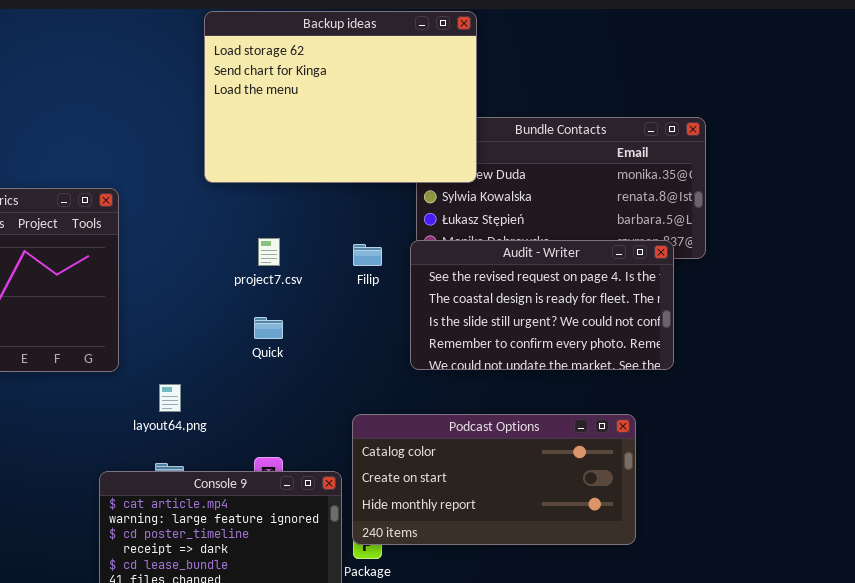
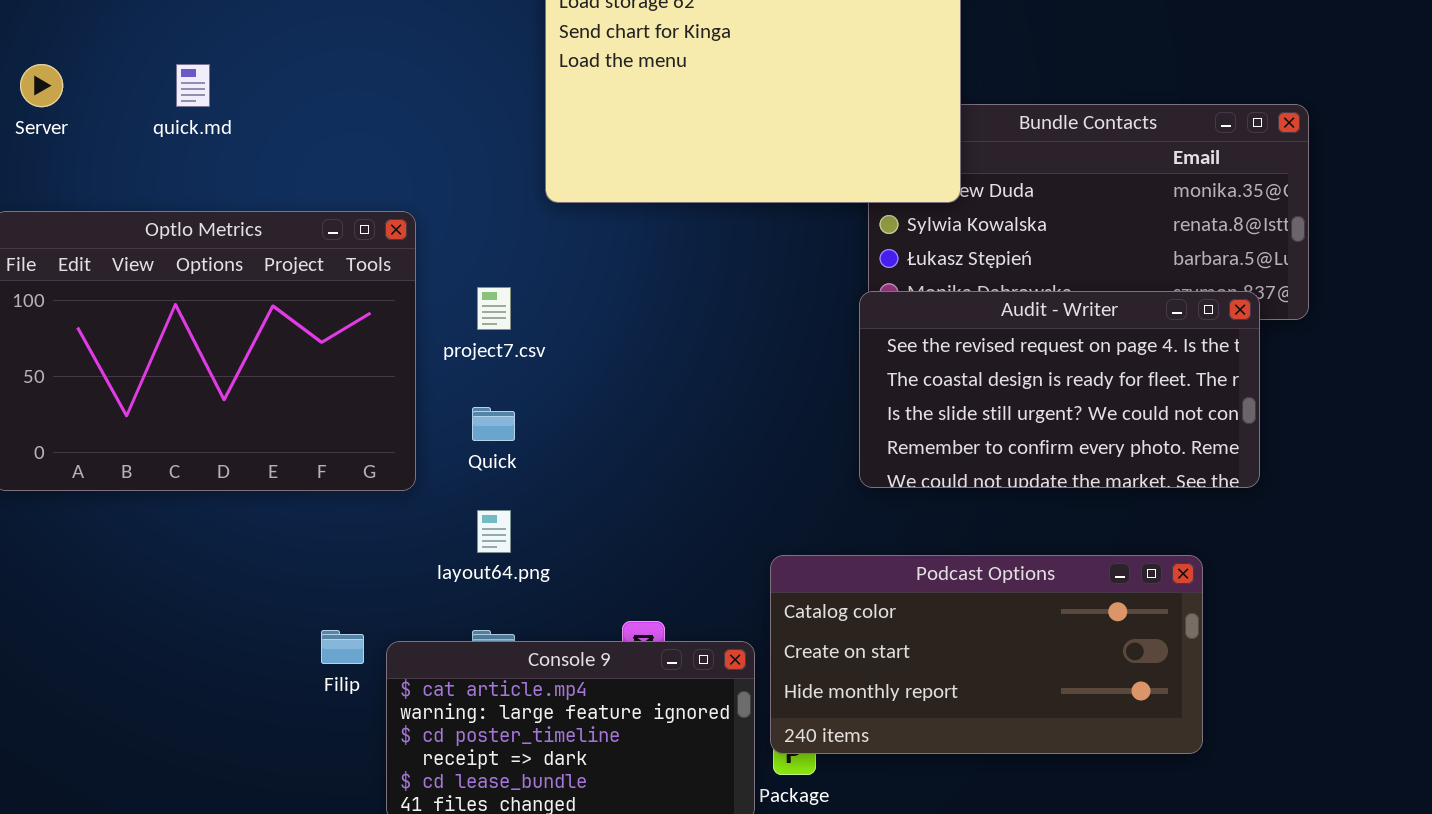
project7.csv: [258,238,280,266] -> [477,287,511,330], moved
Filip: [353,244,382,266] -> [321,630,364,664], moved
Quick: [254,317,283,339] -> [472,407,515,441], moved

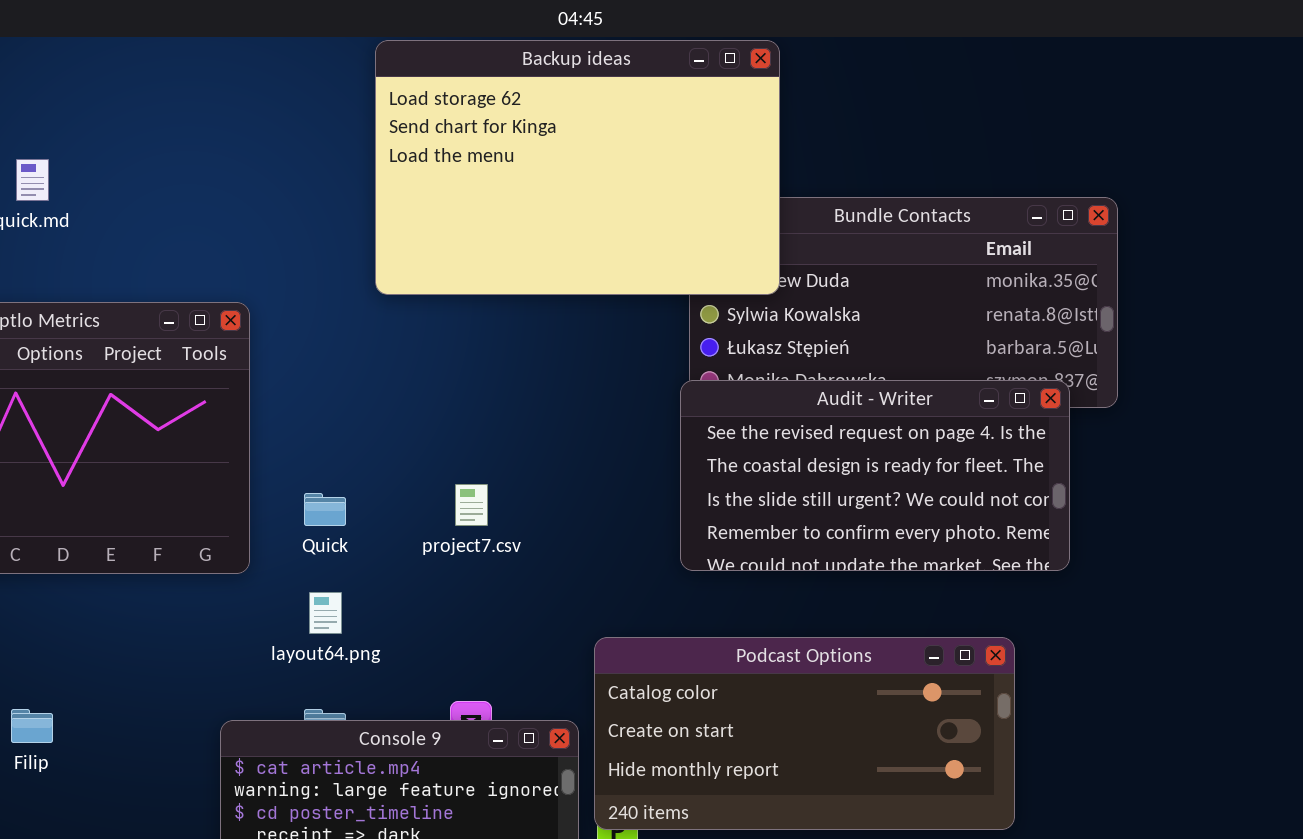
project7.csv: [477,287,511,330] -> [455,484,488,526], moved
Filip: [321,630,364,664] -> [11,709,53,743], moved

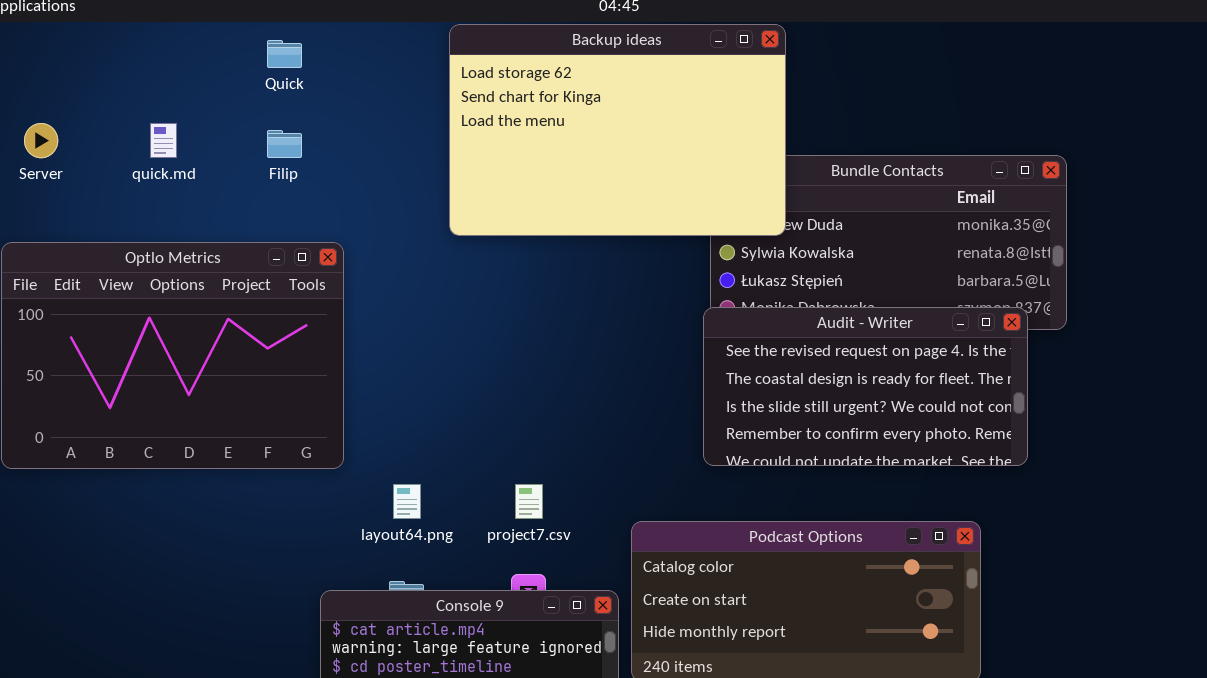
project7.csv: [455,484,488,526] -> [515,484,543,519], moved
Quick: [304,493,346,526] -> [267,40,302,68], moved
Filip: [11,709,53,743] -> [267,130,302,158], moved

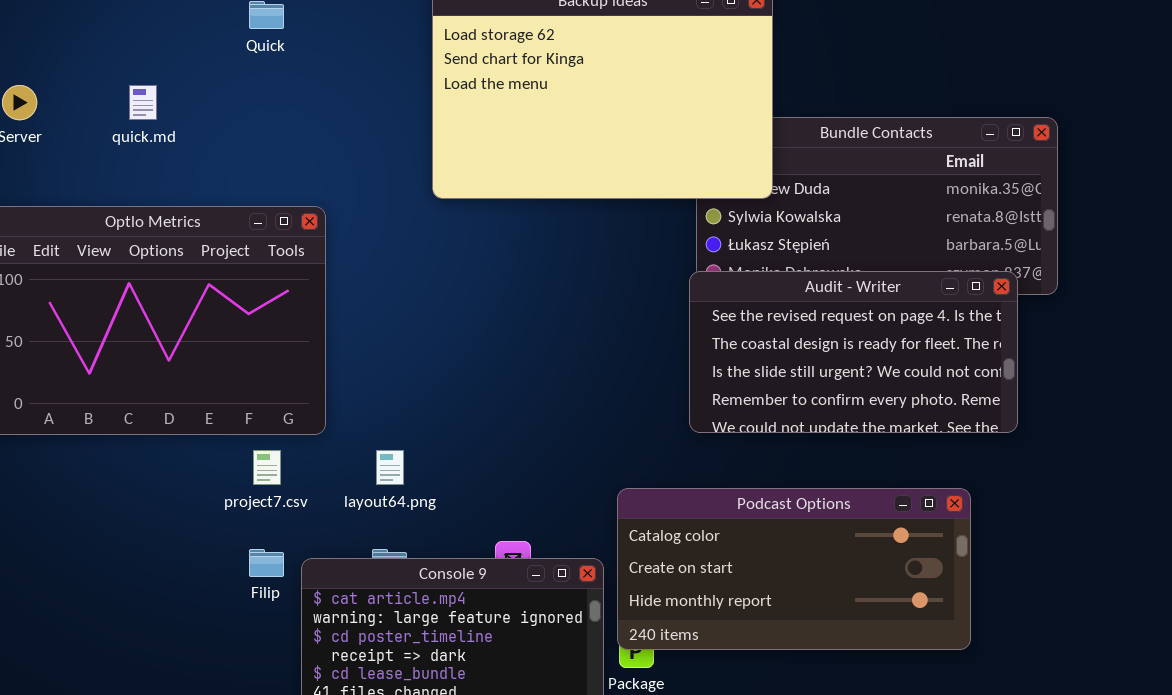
Filip: [267,130,302,158] -> [249,549,284,577], moved
project7.csv: [515,484,543,519] -> [253,450,281,485], moved

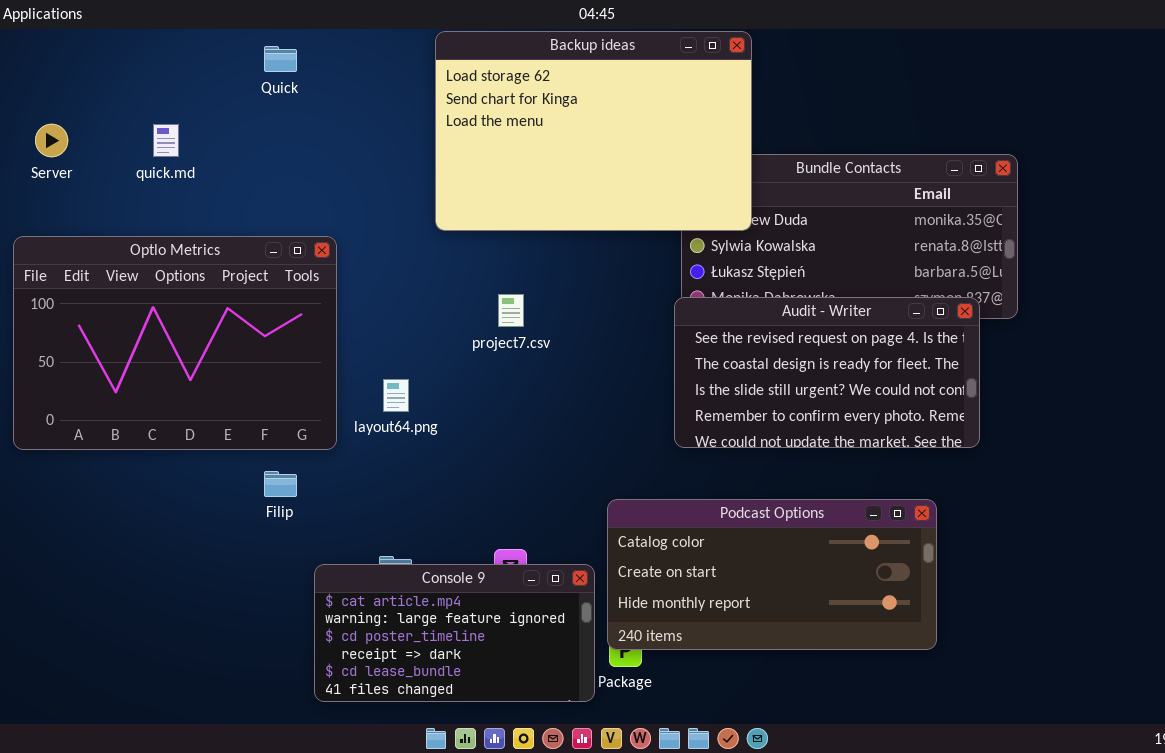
project7.csv: [253,450,281,485] -> [498,294,524,327], moved
layout64.png: [376,450,404,485] -> [383,379,409,412], moved
Filip: [249,549,284,577] -> [264,471,297,497], moved

